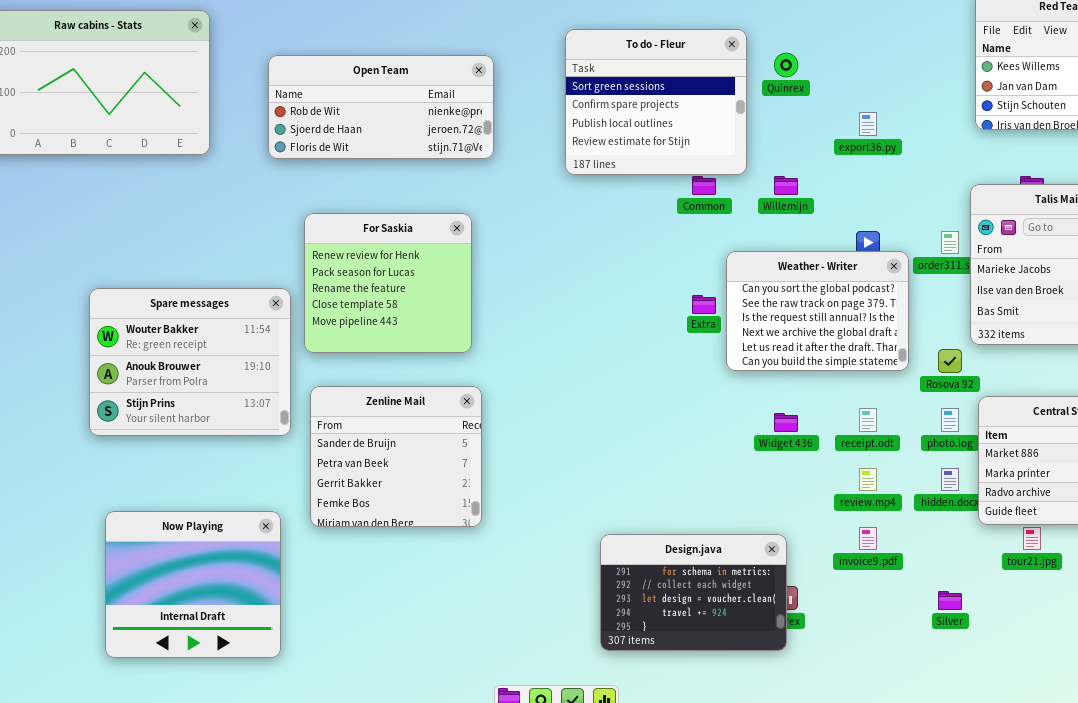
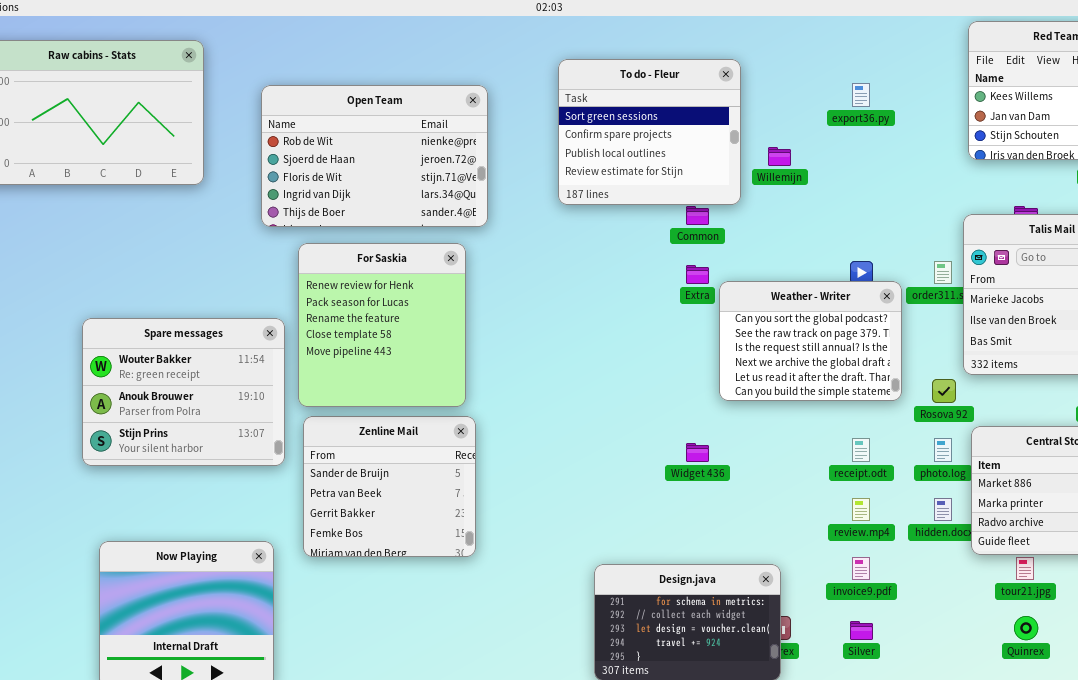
Quinrex: [774,53,798,77] -> [1014,616,1038,640], moved
Open Team: [268,55,494,159] -> [261,85,488,227], resized
export36.py: [859,112,877,136] -> [852,83,870,107], moved
Willemijn: [774,176,798,195] -> [768,147,791,166], moved
For Saskia: [304,213,472,353] -> [298,243,466,407], resized
Extra: [692,295,716,314] -> [686,265,709,284], moved
Widget 436: [774,413,798,432] -> [686,443,709,462], moved
Silver: [938,591,962,610] -> [850,621,873,640], moved

